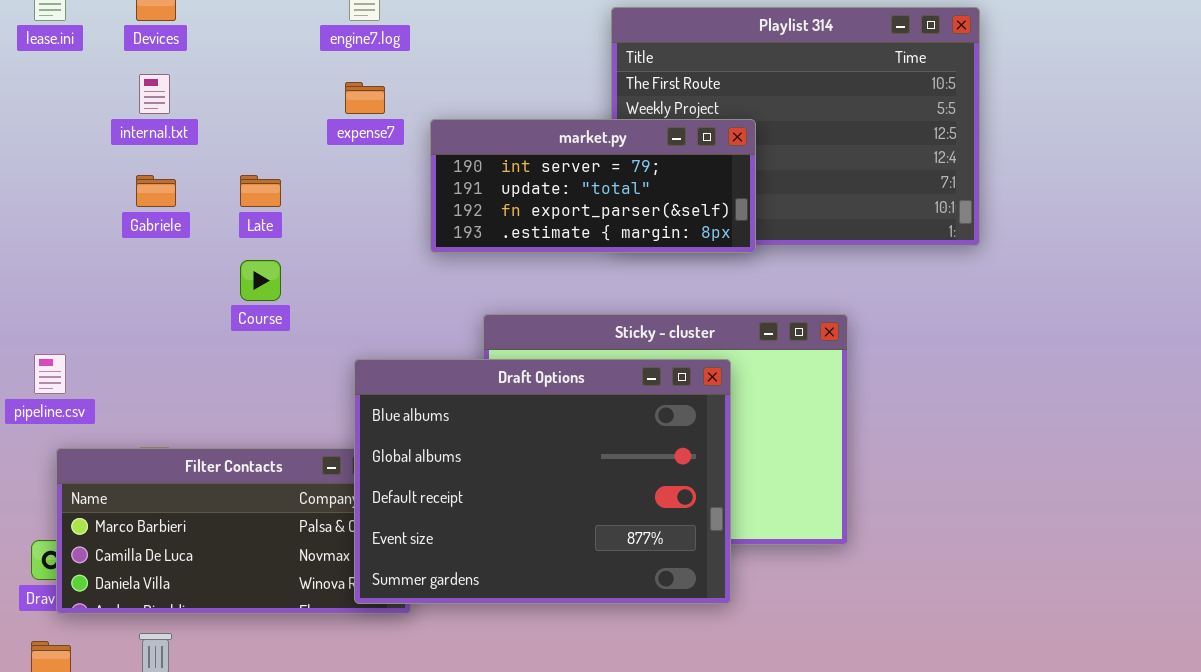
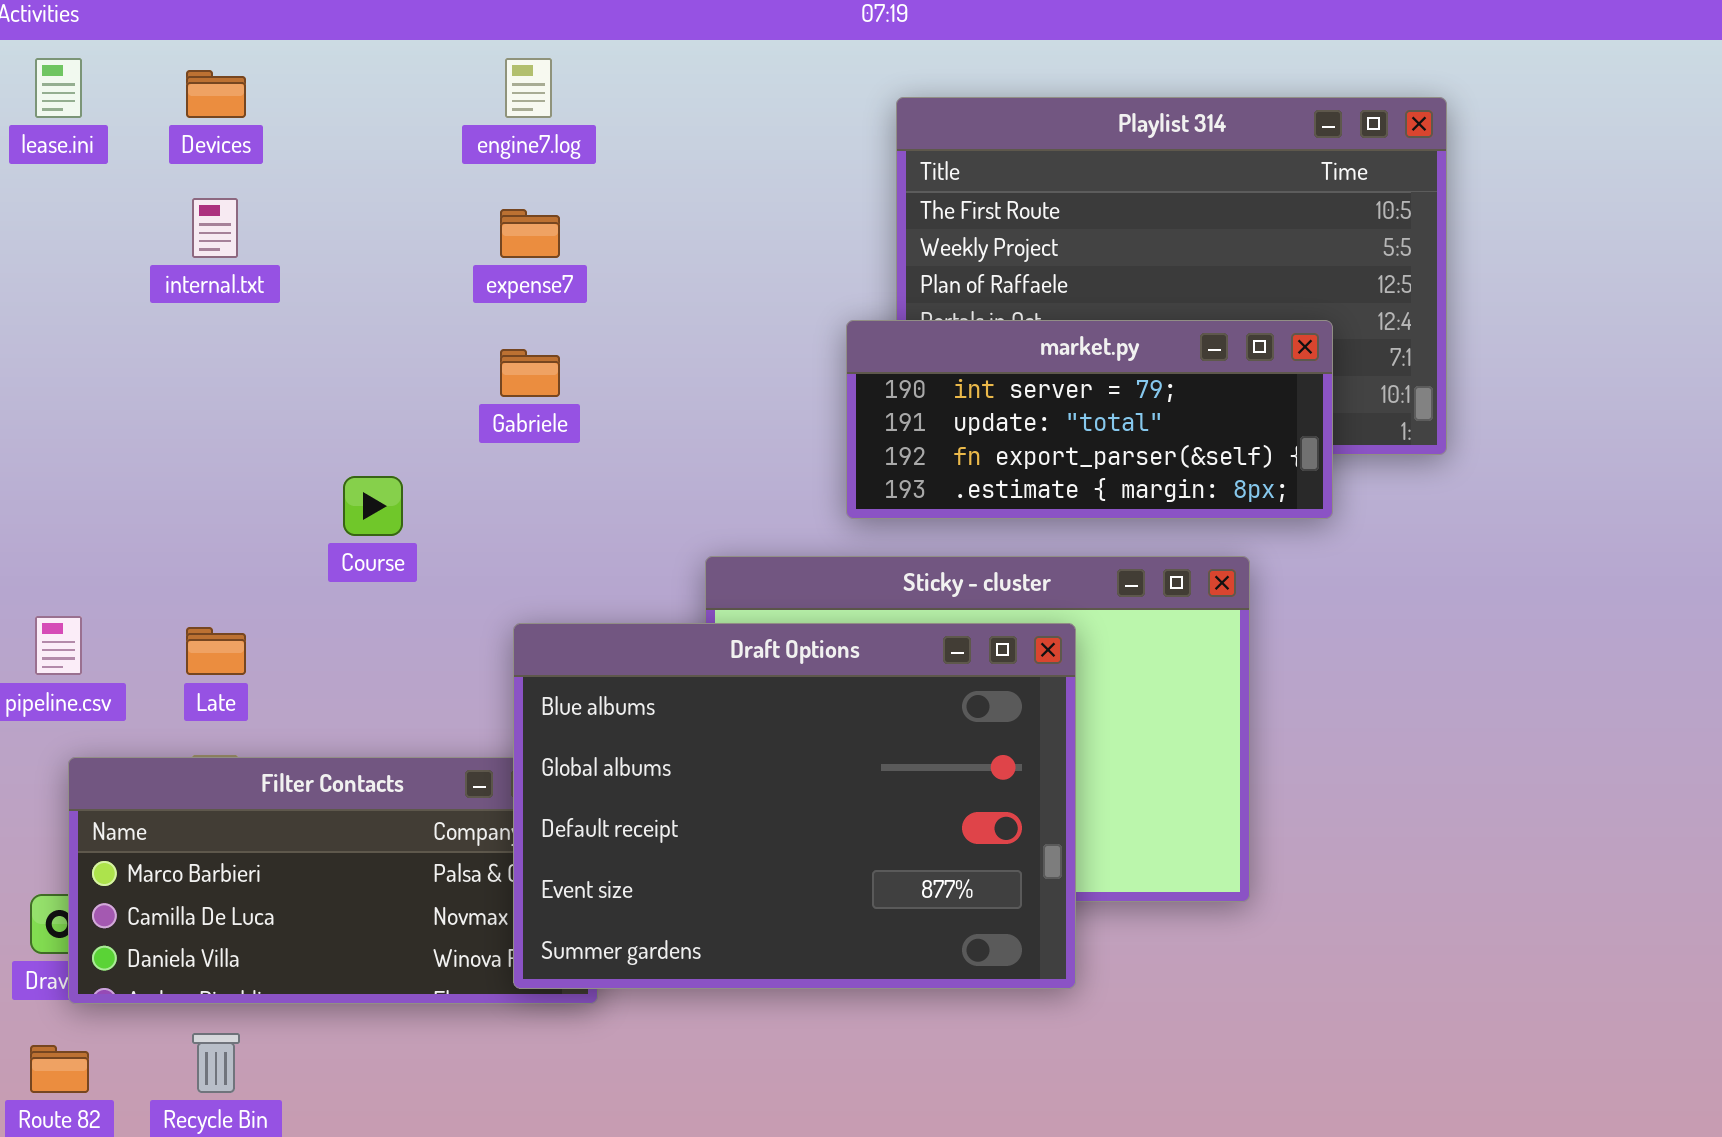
market.py: [430,119,756,253] -> [846,320,1333,519], moved
Gabriele: [136,175,176,207] -> [500,349,560,397], moved
Late: [240,175,281,207] -> [186,627,246,675], moved

